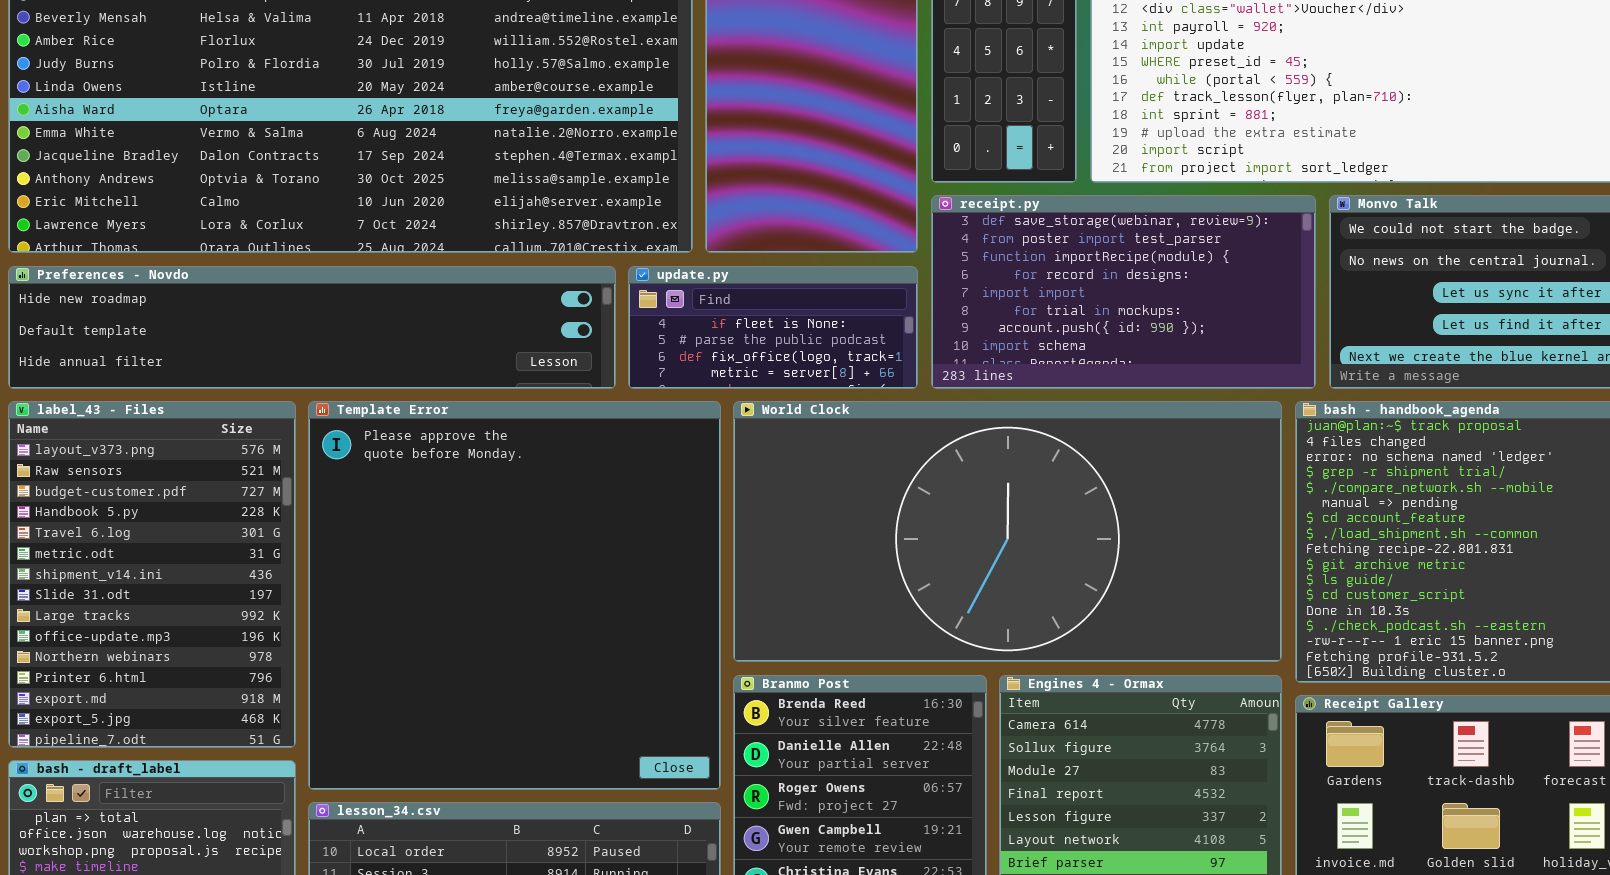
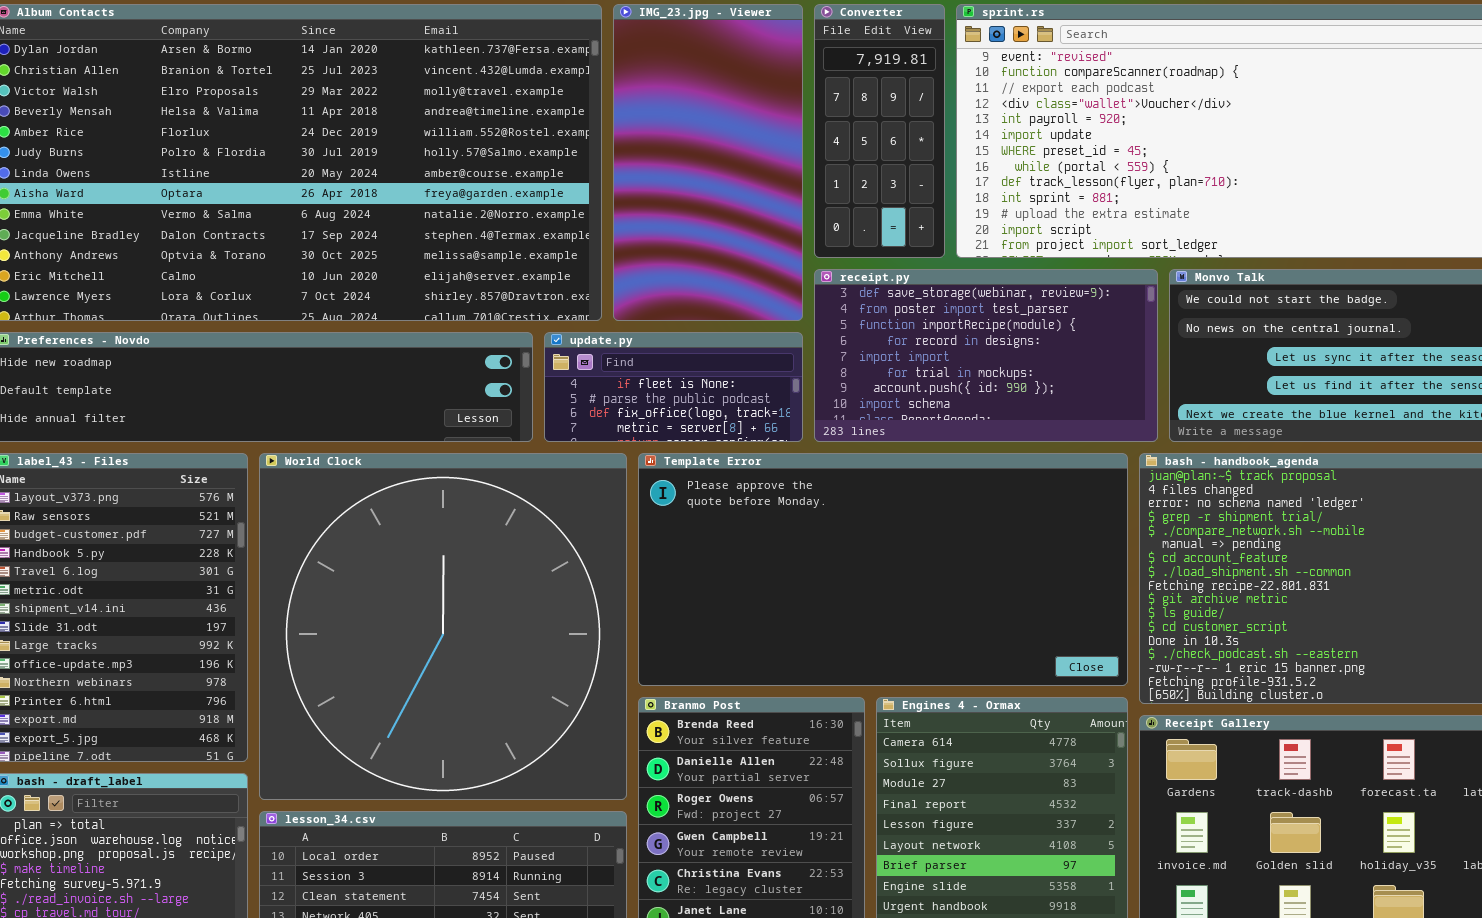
Template Error: [308,401,721,790] -> [638,453,1128,686], moved, resized
World Clock: [733,401,1282,662] -> [259,453,627,800], moved, resized

